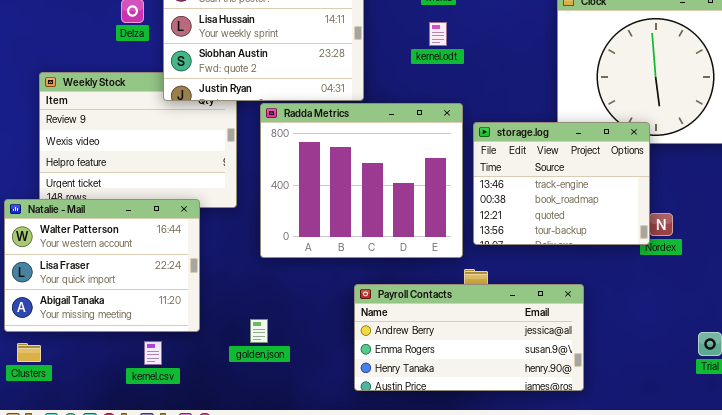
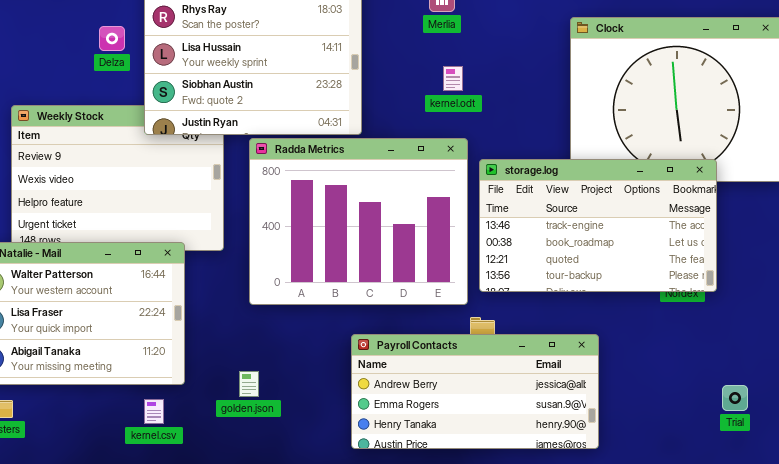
kernel.odt: [429,22,447,46] -> [443,66,463,91], moved
storage.log: [473,122,650,245] -> [479,159,717,292], resized
kernel.csv: [144,341,162,365] -> [144,399,164,424], moved

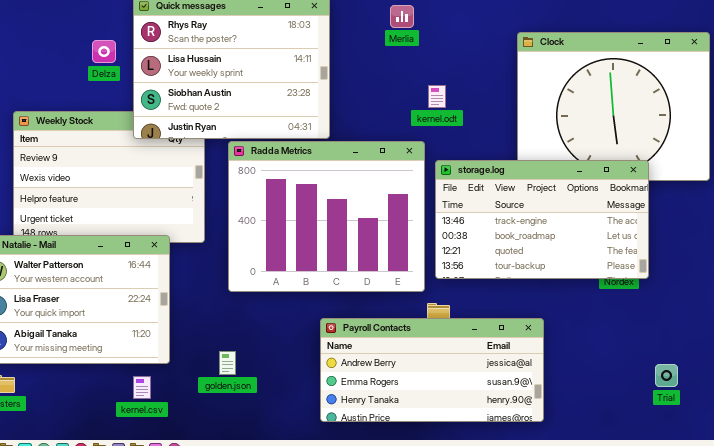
kernel.odt: [443,66,463,91] -> [428,85,446,108], moved

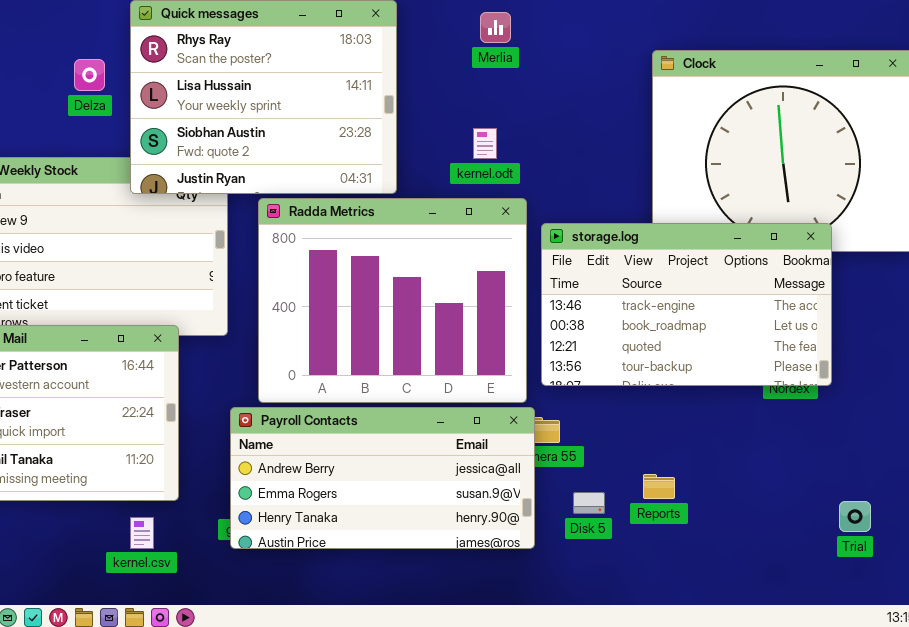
kernel.odt: [428,85,446,108] -> [473,128,497,159], moved
Payroll Contacts: [320,318,544,422] -> [230,407,535,549], moved

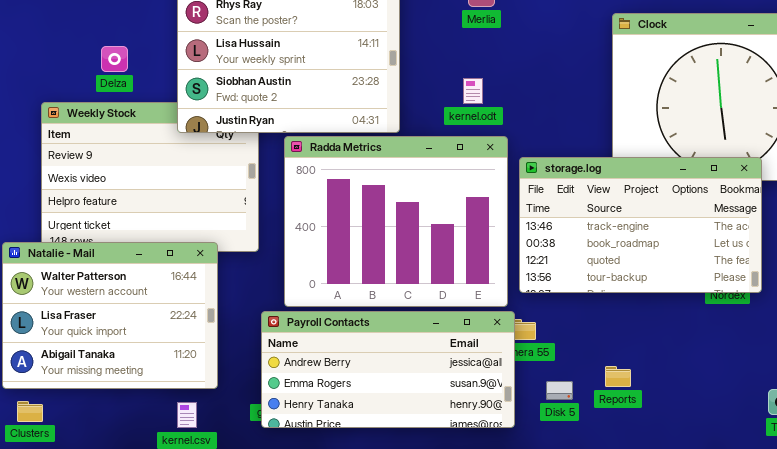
Delza: [74,59,105,91] -> [101,46,128,72], moved

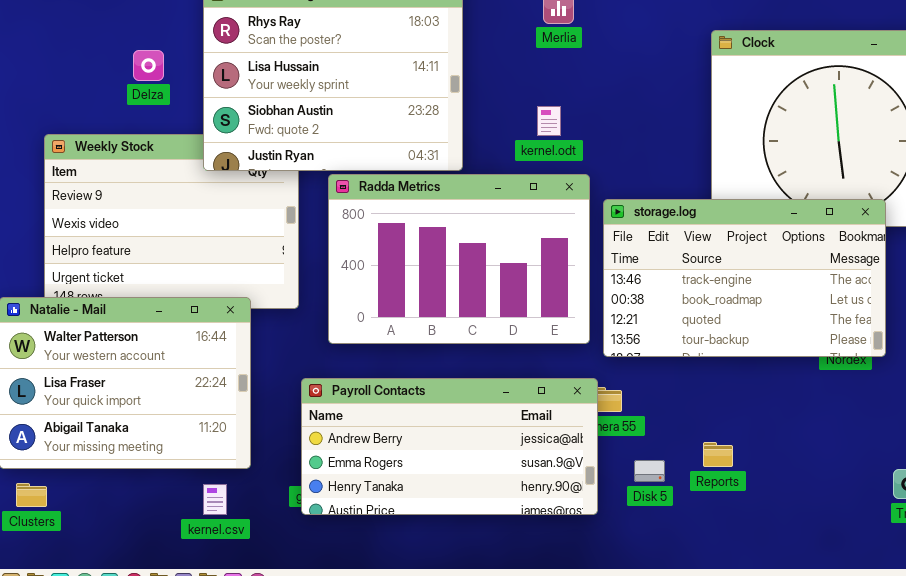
Delza: [101,46,128,72] -> [133,50,164,81], moved
Radda Metrics: [284,136,508,307] -> [328,174,590,344], resized

